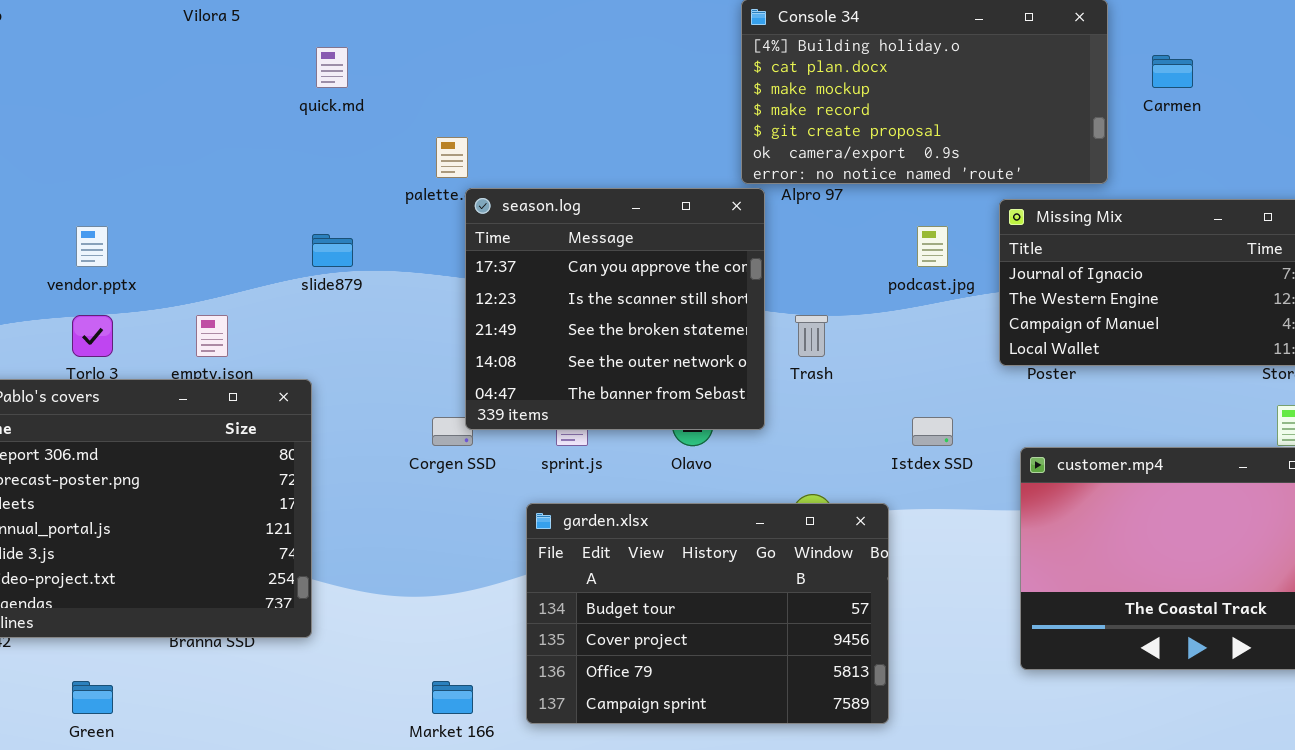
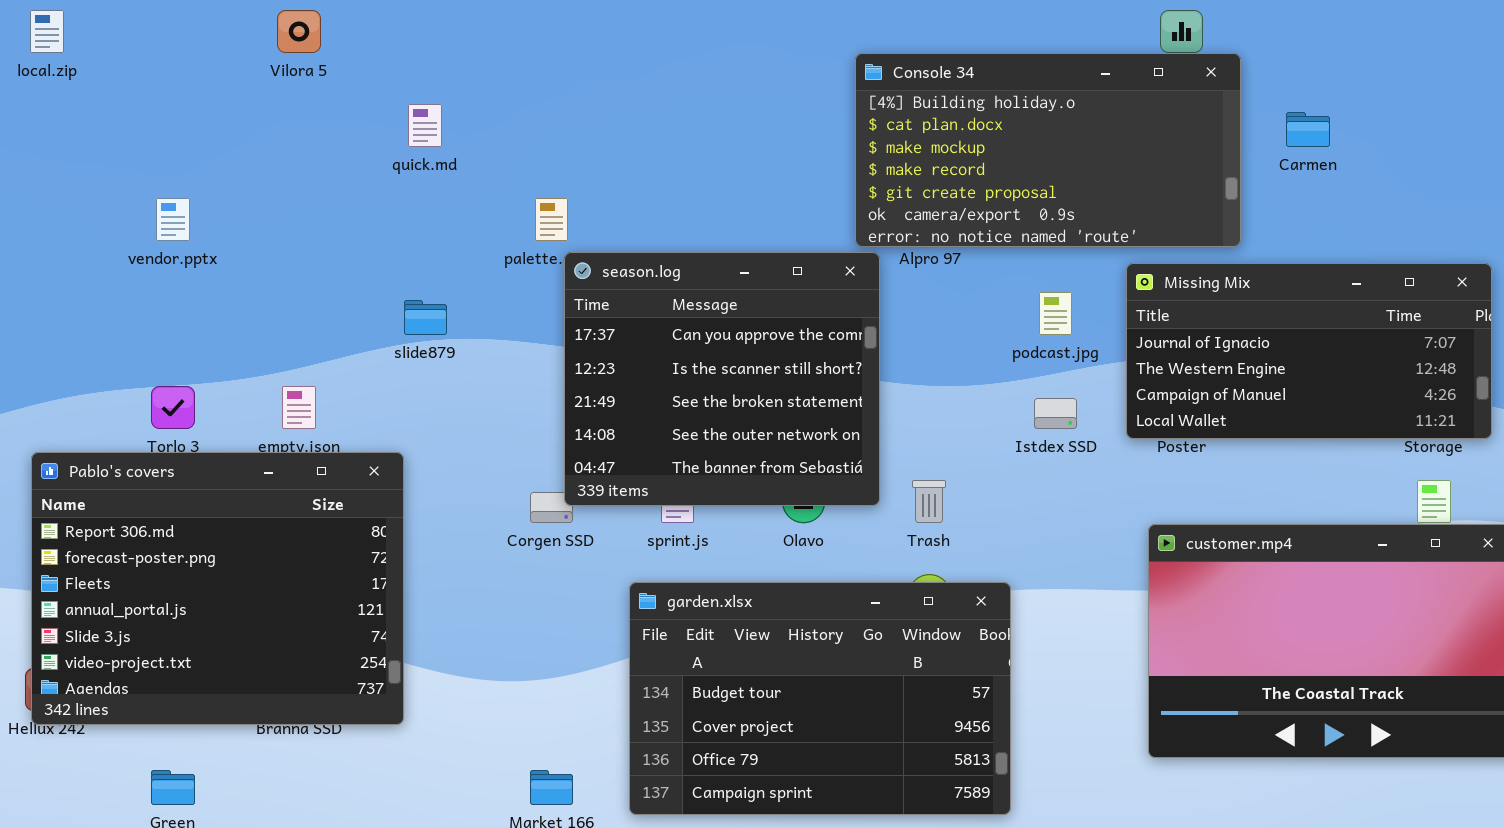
vendor.pptx: [76,226,108,267] -> [156,198,190,241], moved
Trash: [795,315,828,357] -> [912,480,946,523], moved
Istdex SSD: [912,417,953,446] -> [1034,398,1077,429], moved

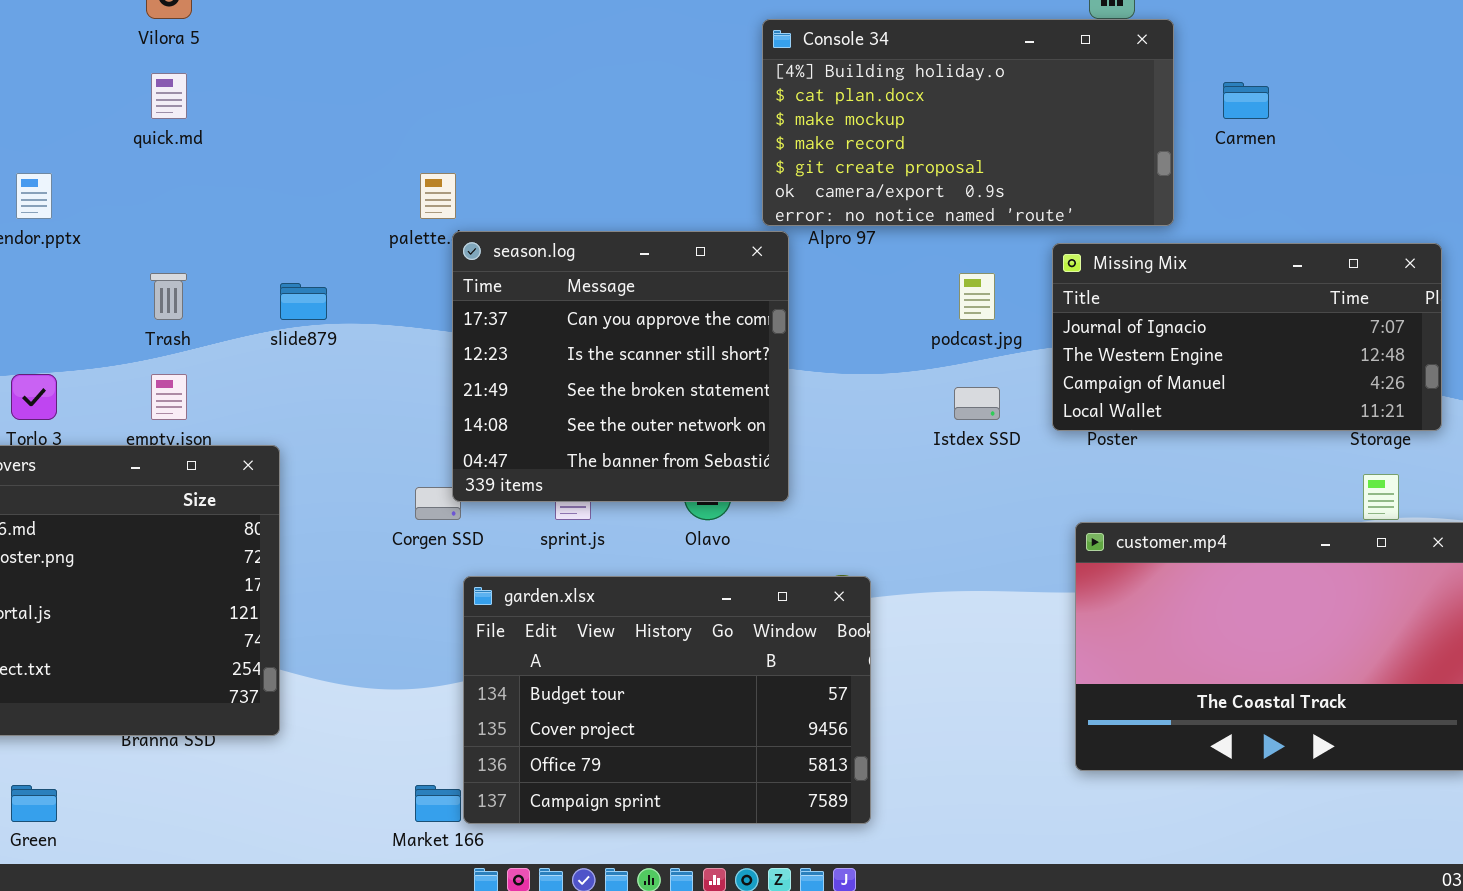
quick.md: [408,104,442,147] -> [151,73,187,119], moved
Trash: [912,480,946,523] -> [150,273,187,320], moved
garden.xlsx: [629,582,1011,815] -> [463,576,871,824], moved

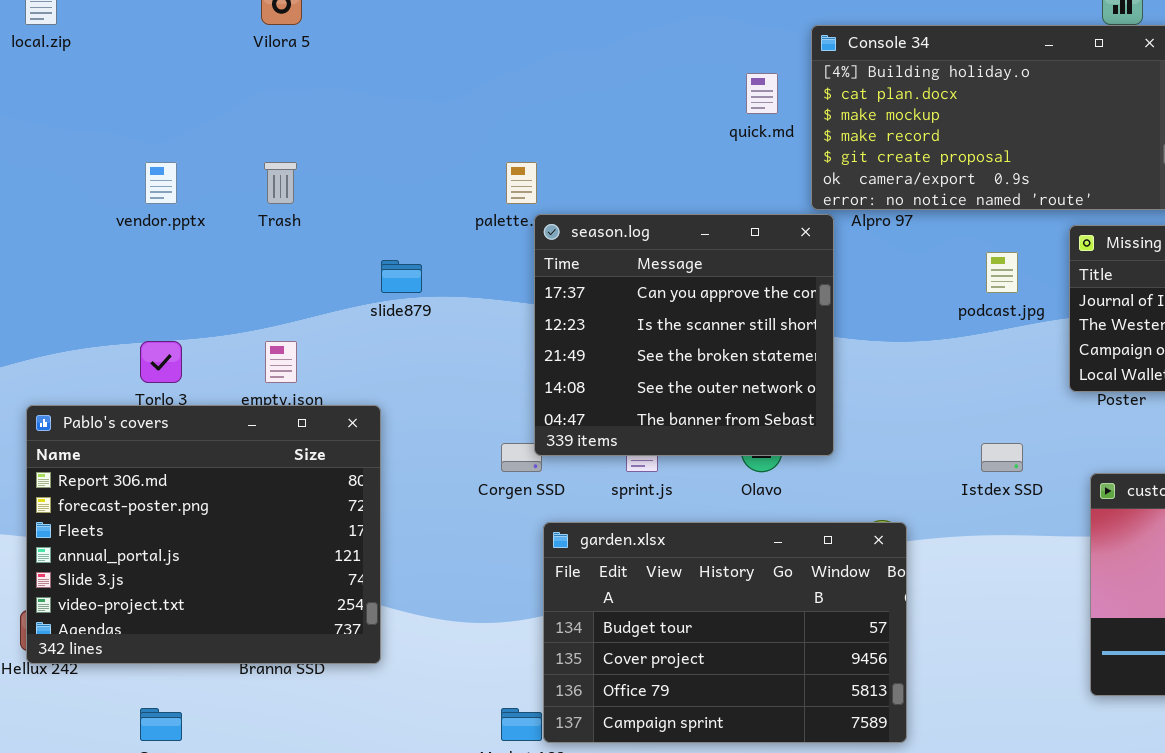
quick.md: [151,73,187,119] -> [746,73,778,114], moved
Trash: [150,273,187,320] -> [264,162,297,204], moved
Istdex SSD: [954,387,1000,420] -> [981,443,1023,472], moved

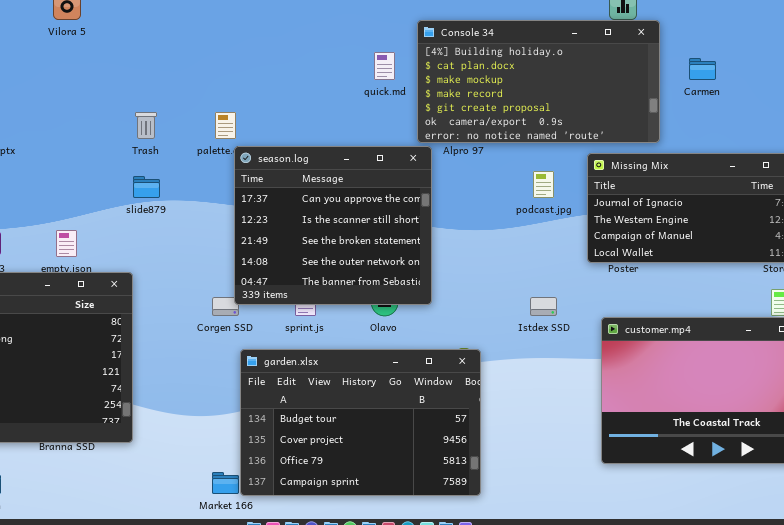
Trash: [264,162,297,204] -> [135,112,157,139], moved

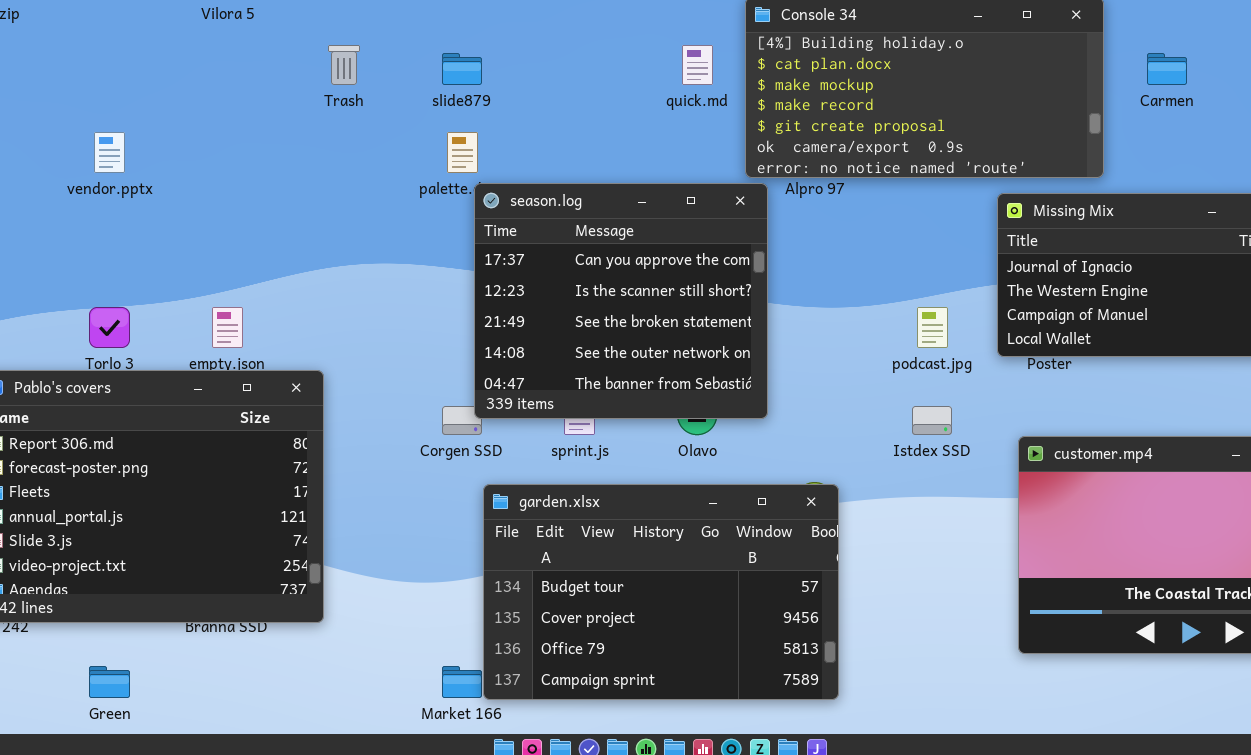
Trash: [135,112,157,139] -> [328,45,360,85], moved
podcast.jpg: [533,171,554,198] -> [917,307,948,348], moved
slide879: [133,176,160,198] -> [442,53,482,85], moved

